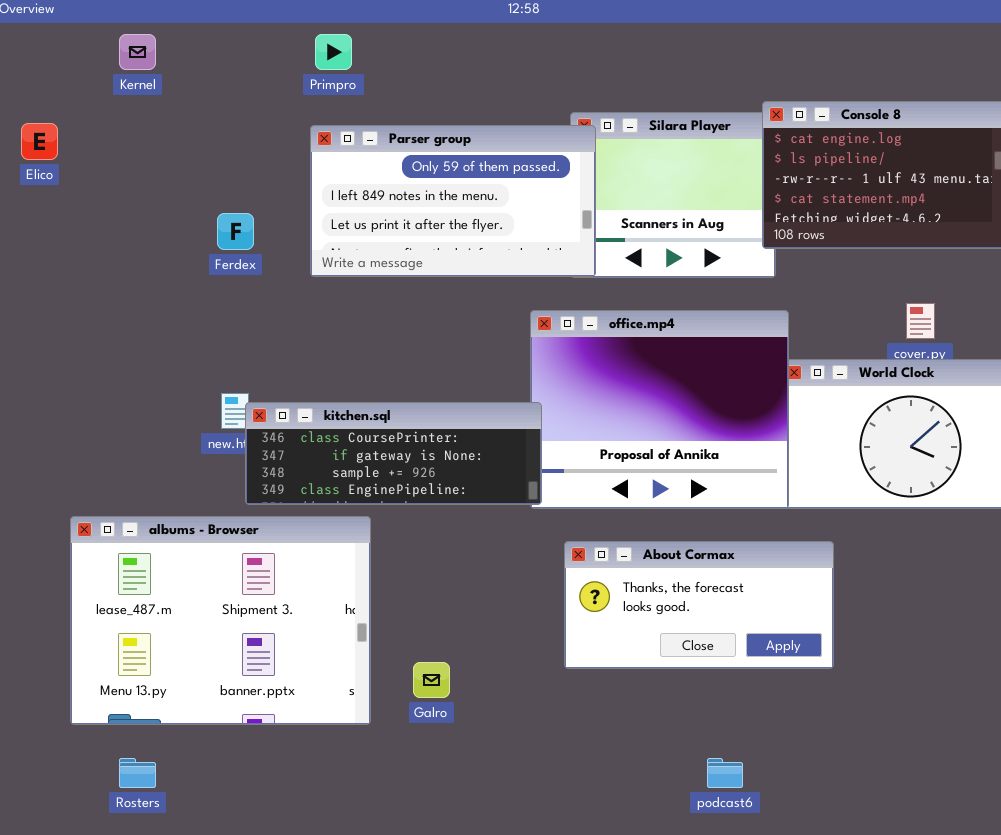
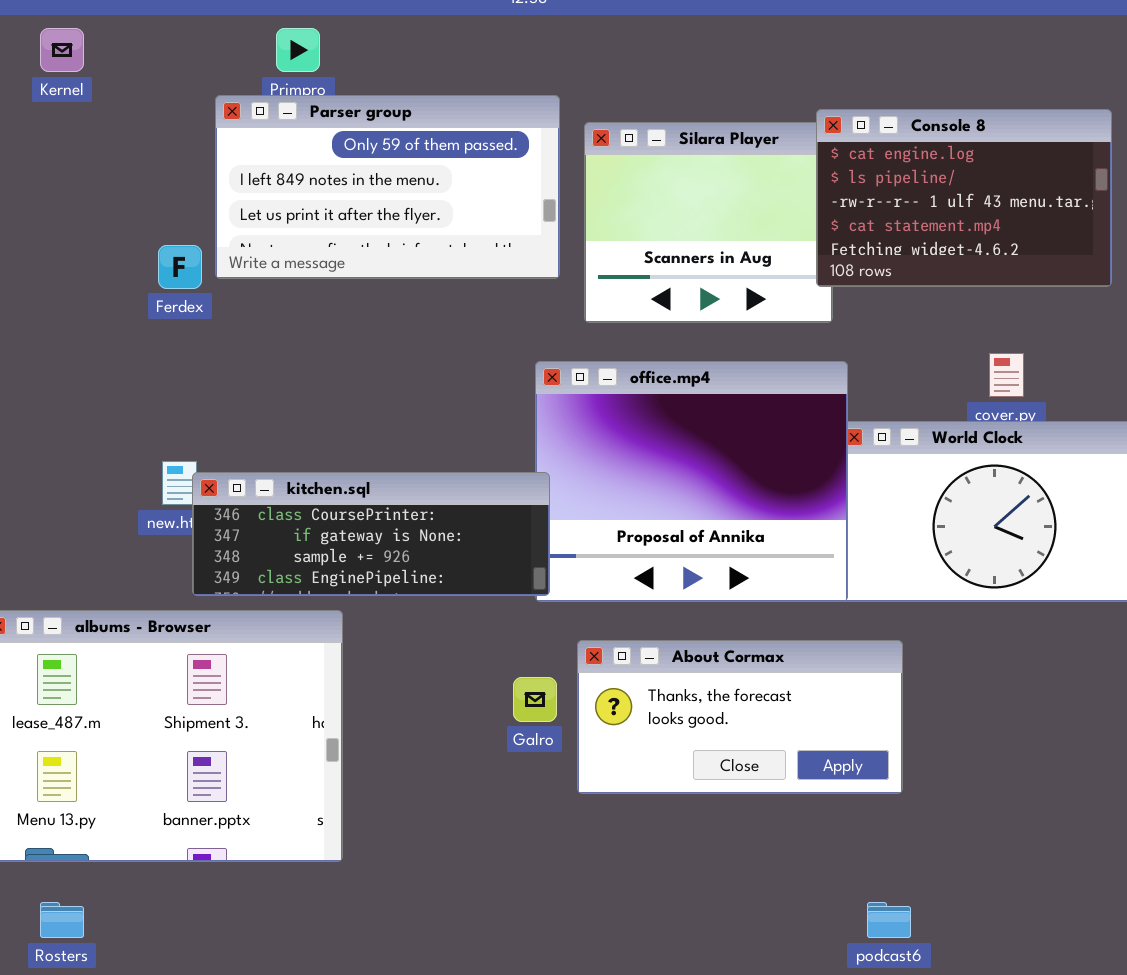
Parser group: [310,125,596,277] -> [215,95,560,279], moved
Galro: [413,662,450,698] -> [513,677,557,722], moved
podcast6: [707,758,743,788] -> [867,902,911,938], moved

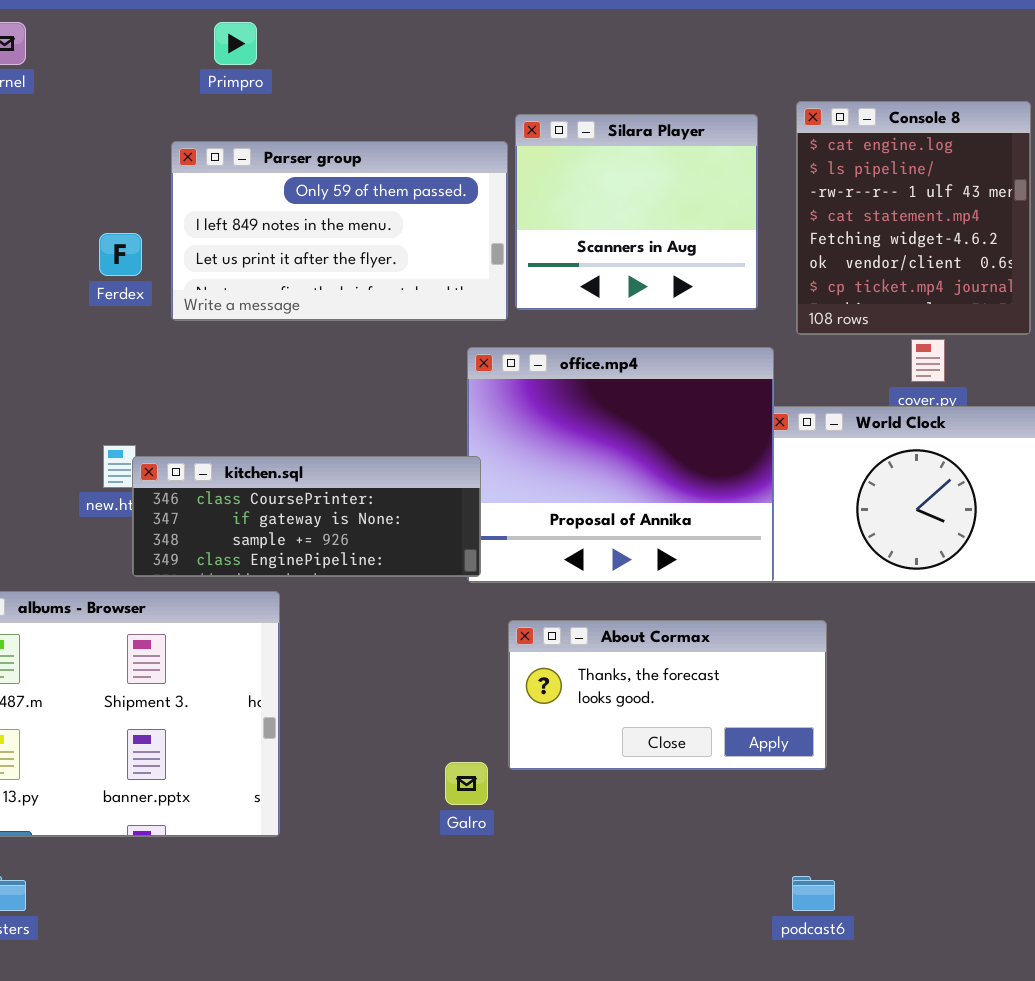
Parser group: [215,95,560,279] -> [171,141,508,321], moved
Console 8: [816,109,1112,287] -> [796,101,1031,335], resized
Galro: [513,677,557,722] -> [445,762,488,805], moved

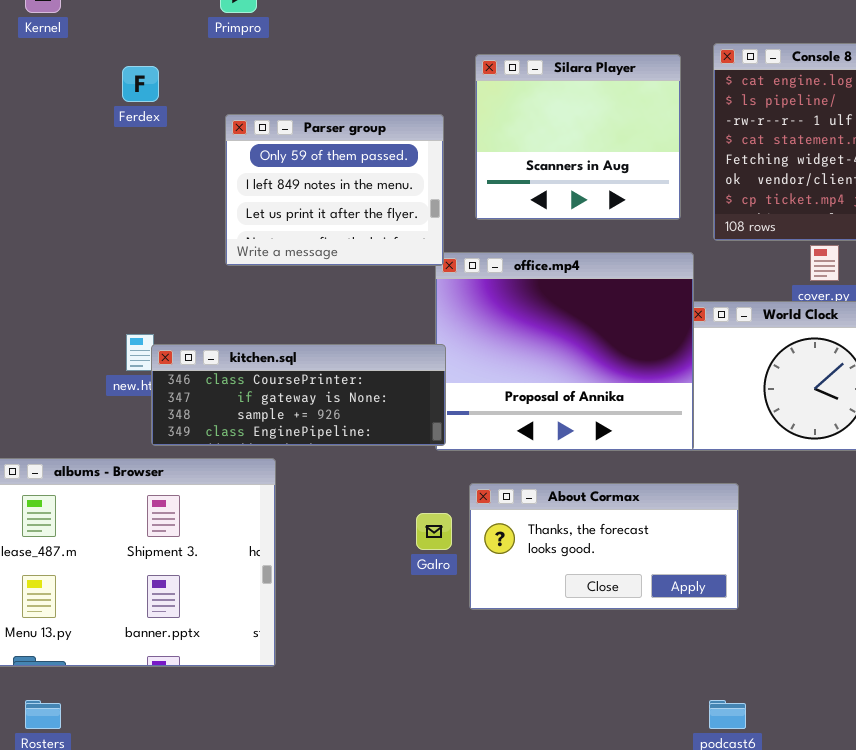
Parser group: [171,141,508,321] -> [225,114,444,266], moved, resized
Ferdex: [99,233,142,276] -> [122,66,159,102], moved
Galro: [445,762,488,805] -> [416,513,452,550], moved

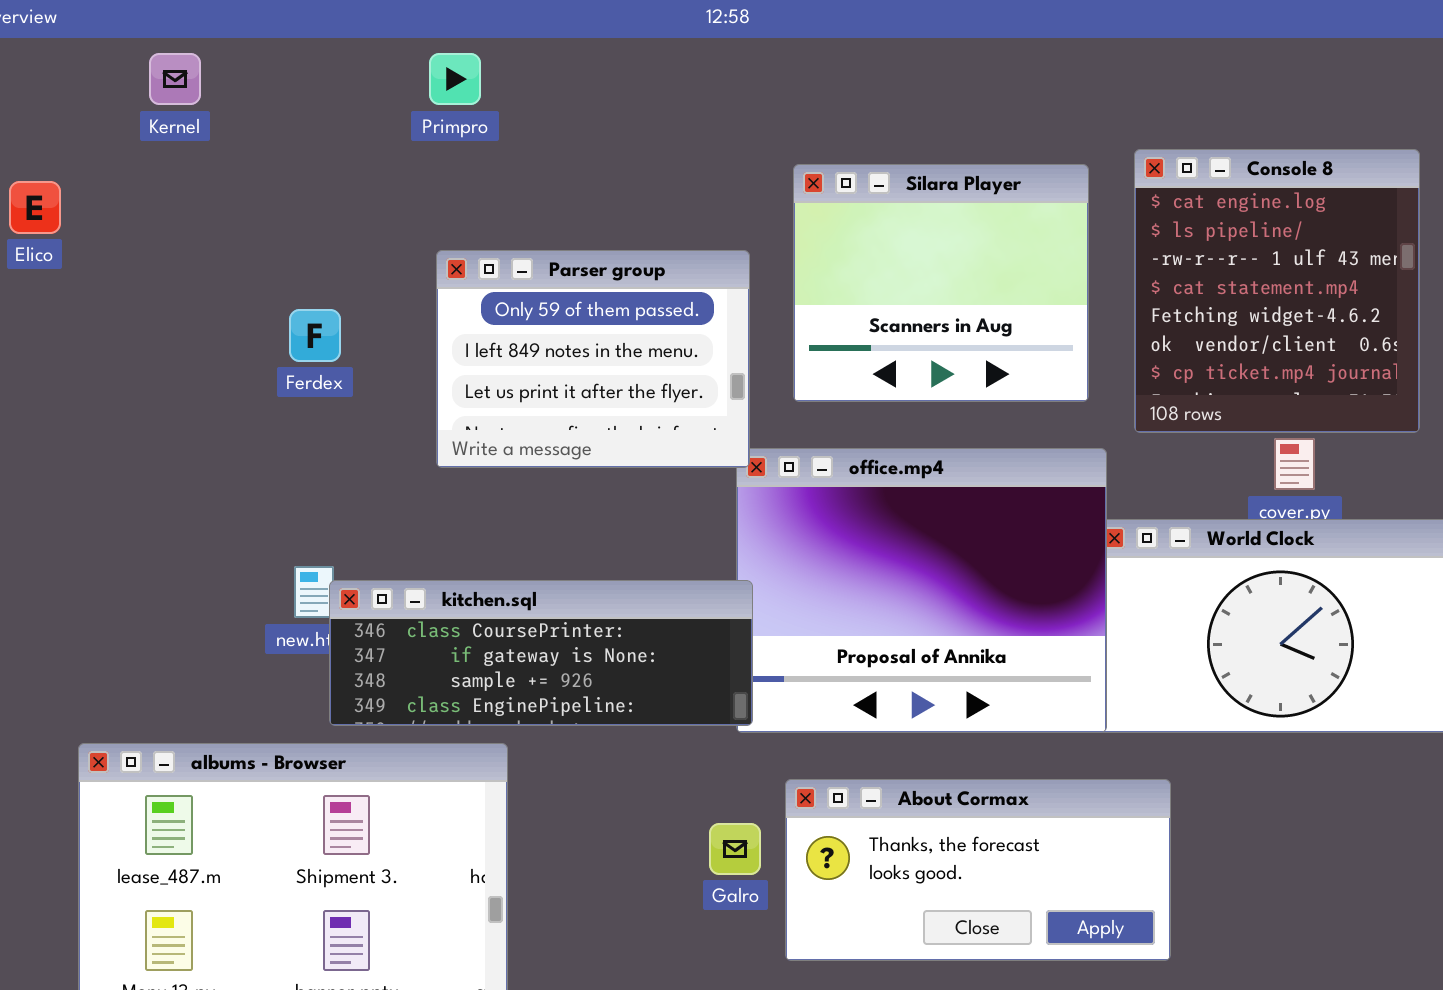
Ferdex: [122,66,159,102] -> [289,309,341,362], moved

